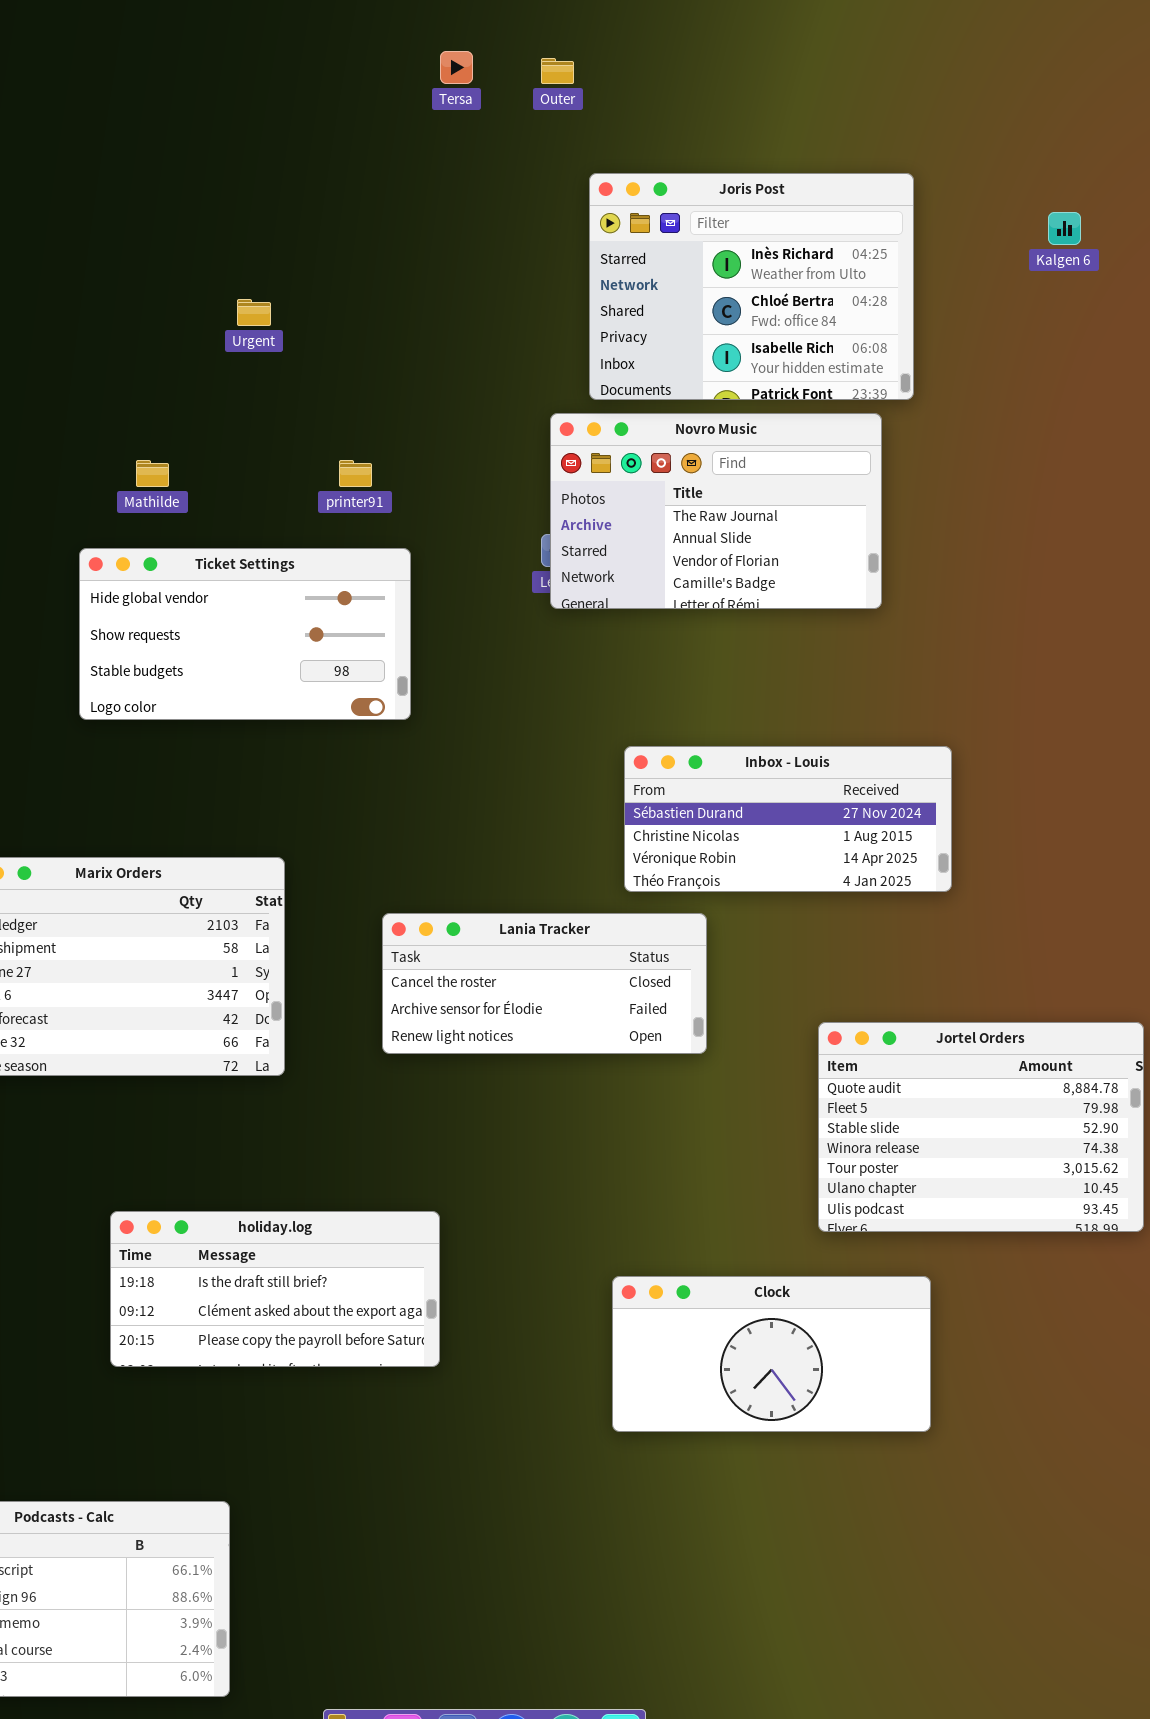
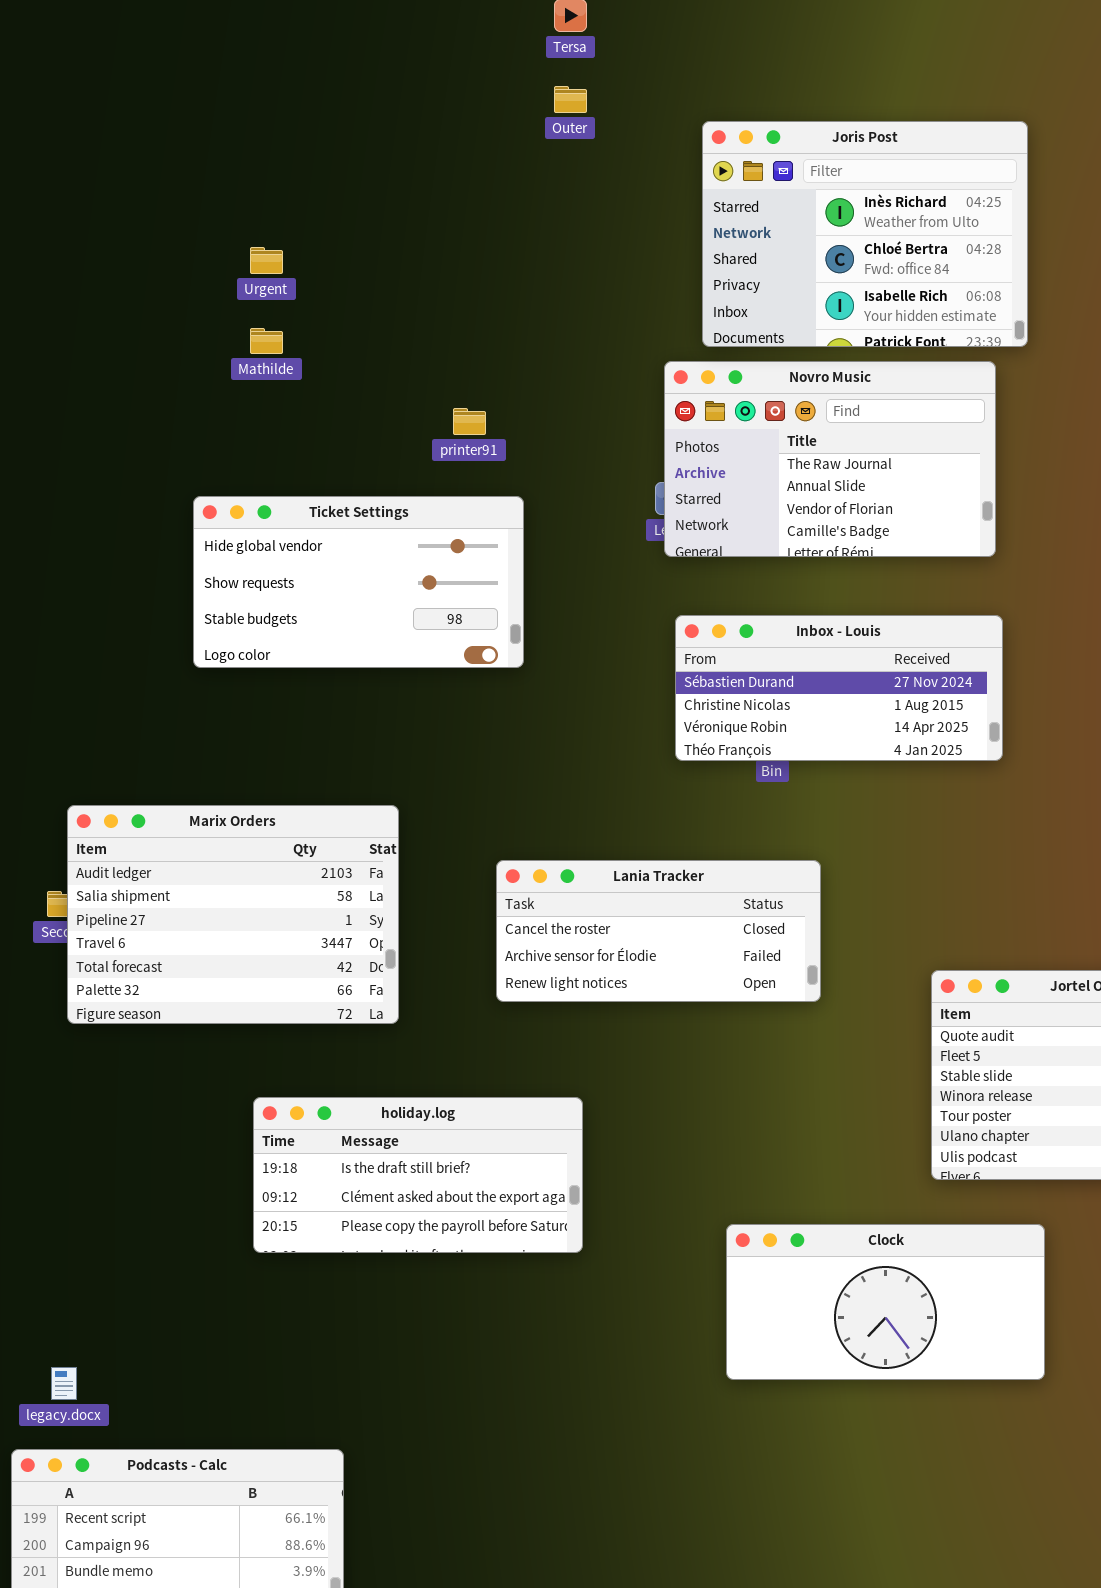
Outer: [541,58,574,84] -> [554,86,587,113], moved
Urgent: [237,299,271,326] -> [250,247,283,274], moved
Mathilde: [136,460,169,487] -> [250,328,283,354], moved
Inbox - Louis: [624,746,952,892] -> [675,615,1003,761], moved
holiday.log: [110,1211,440,1367] -> [253,1097,583,1253], moved

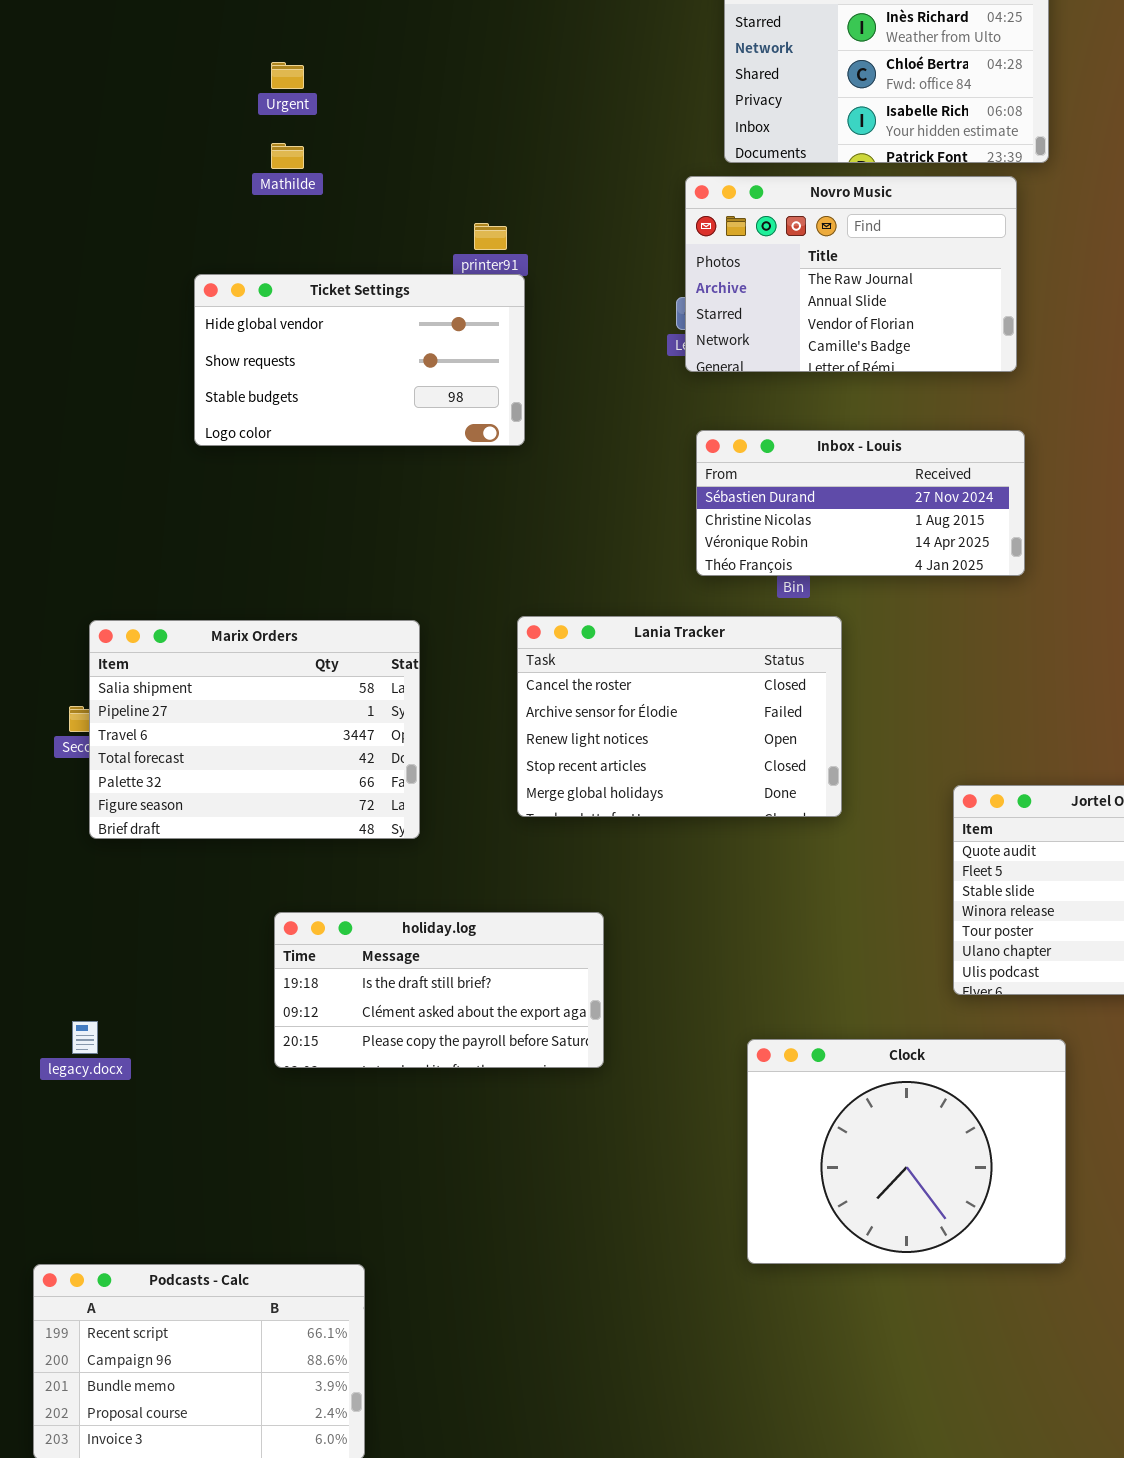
Ticket Settings: [193,496,524,668] -> [194,274,525,446], moved
Marix Orders: [67,805,399,1024] -> [89,620,420,839], scrolled down 1 row
Lania Tracker: [496,860,821,1002] -> [517,616,842,817], resized
Clock: [726,1224,1045,1380] -> [747,1039,1066,1264], resized
legacy.docx: [51,1367,77,1400] -> [72,1021,98,1054], moved

